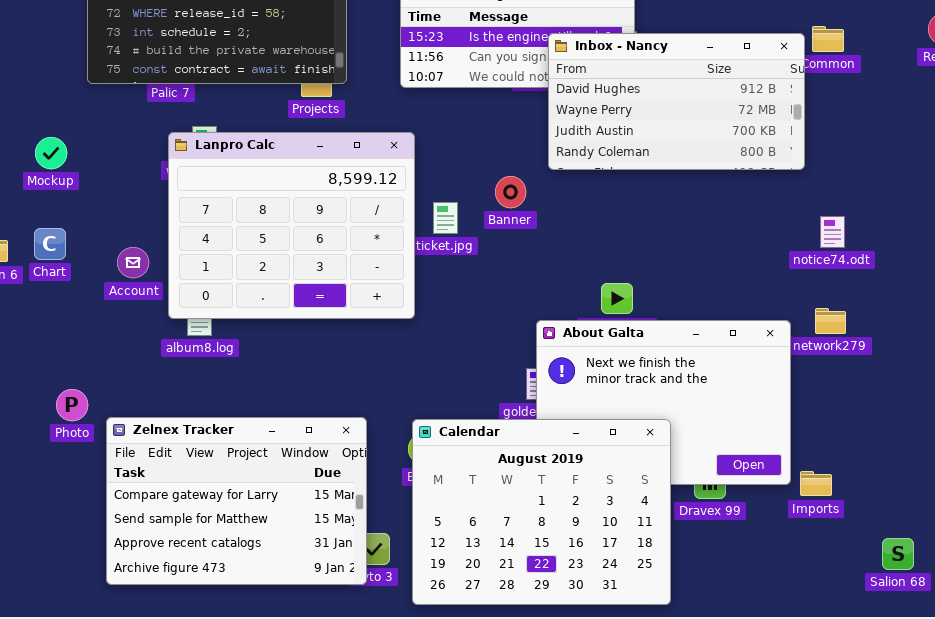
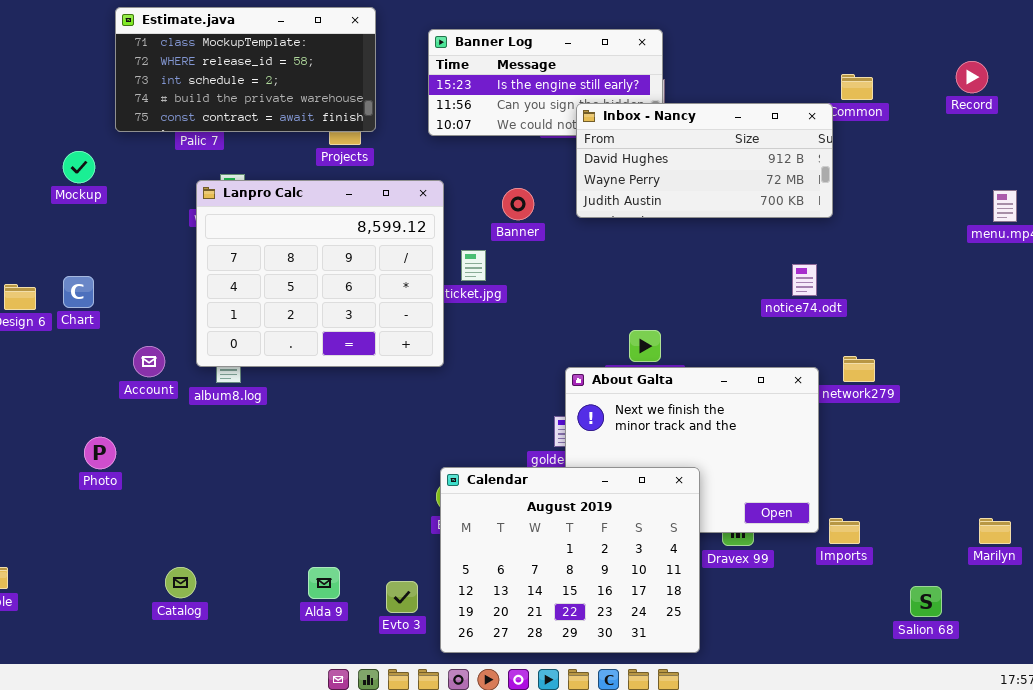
Inbox - Nancy: [548,33,805,170] -> [576,103,833,218], resized
Mockup: [35,137,67,169] -> [63,151,95,183], moved
Banner: [495,176,526,208] -> [502,188,534,220], moved
notice74.odt: [820,216,845,248] -> [792,264,817,296], moved
Account: [117,247,149,278] -> [133,346,165,377], moved
Zelnex Tracker: [106,417,367,585] -> none, closed

